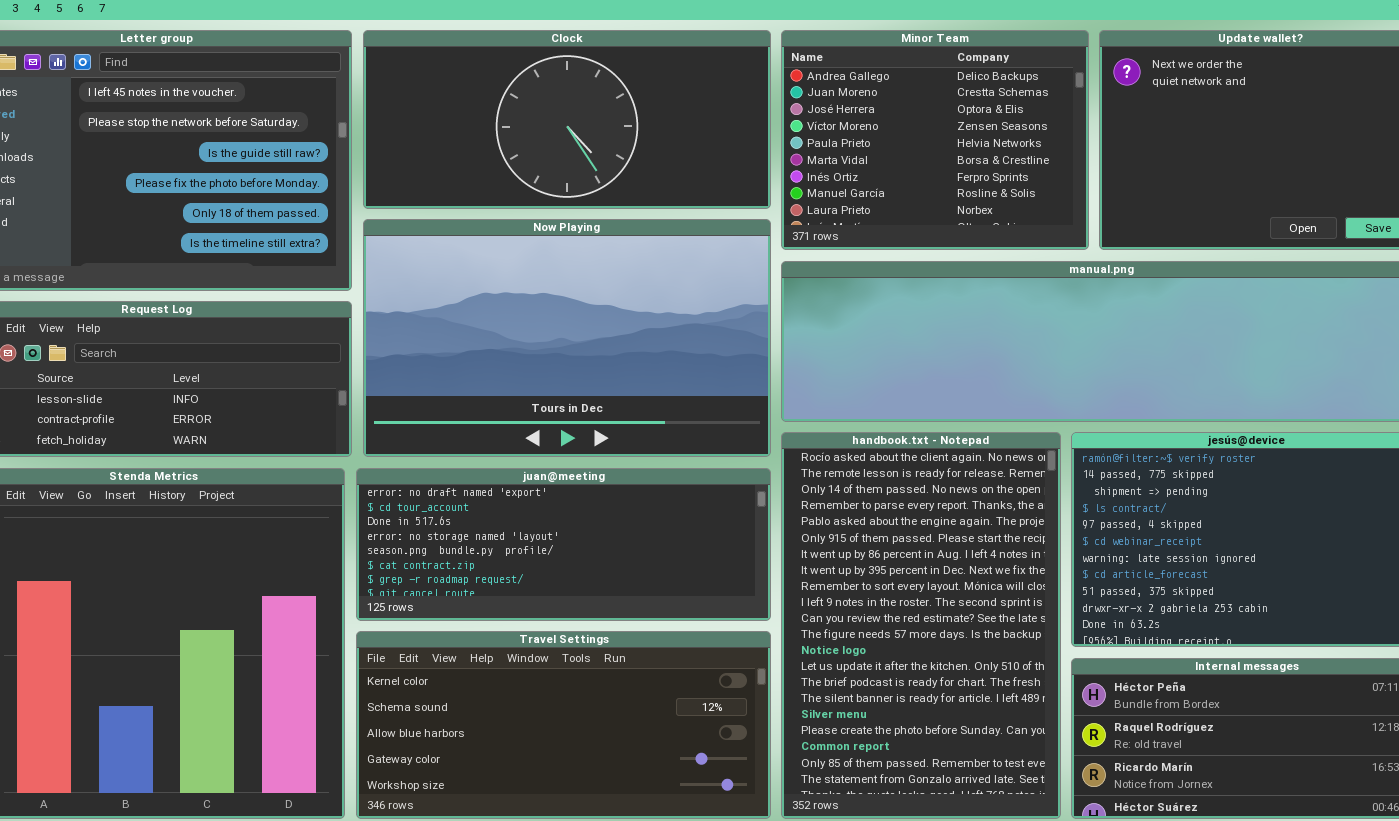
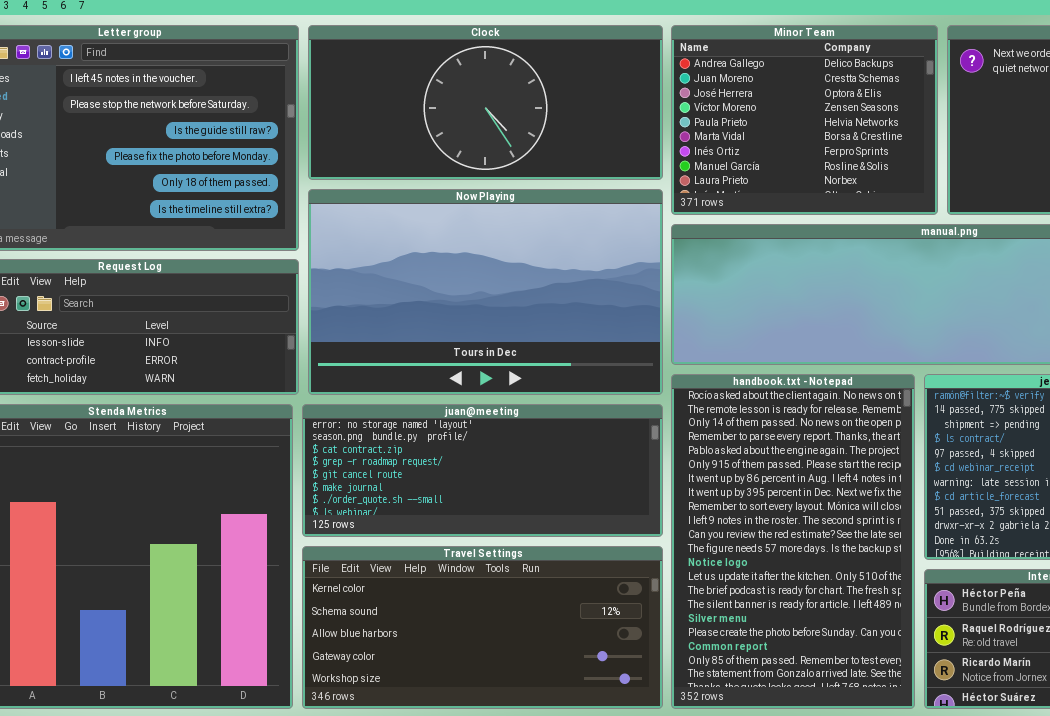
juan@meeting: [356,468,771,621] -> [302,404,663,537], scrolled down 3 rows

